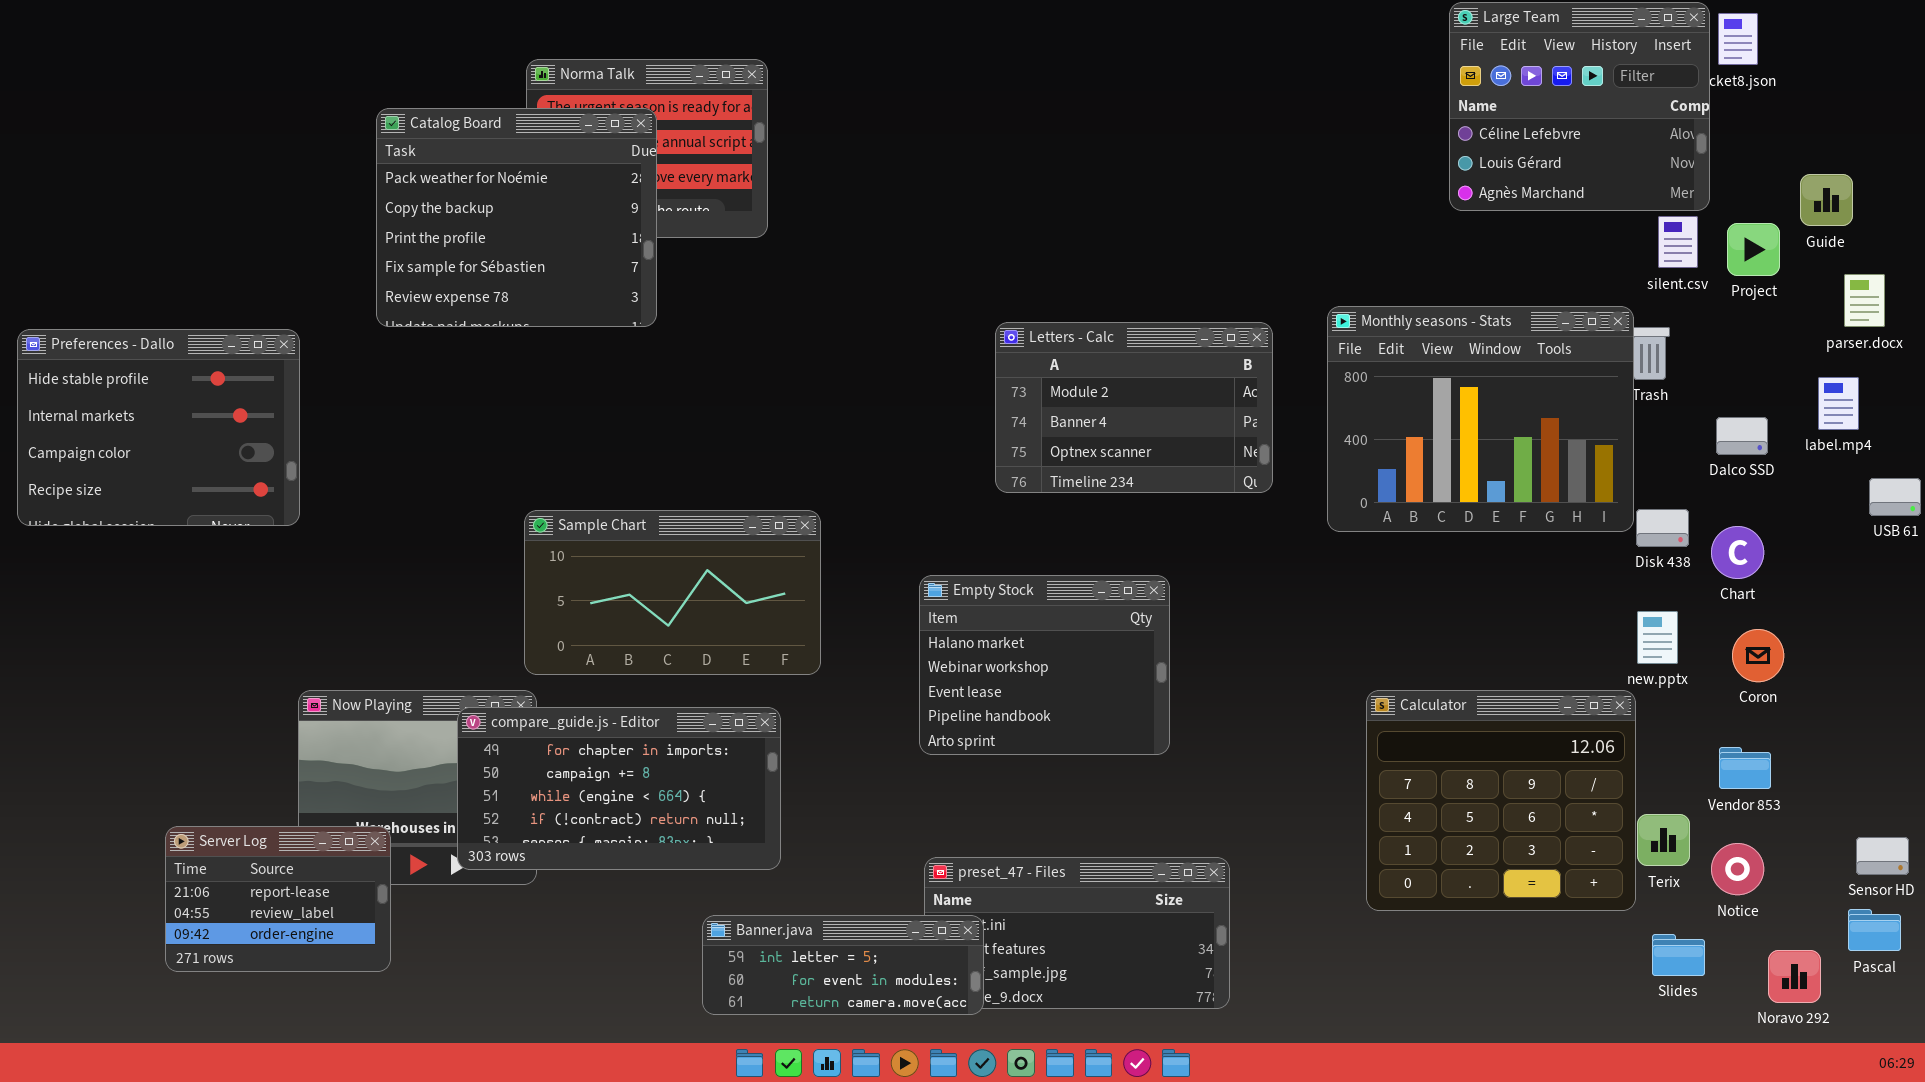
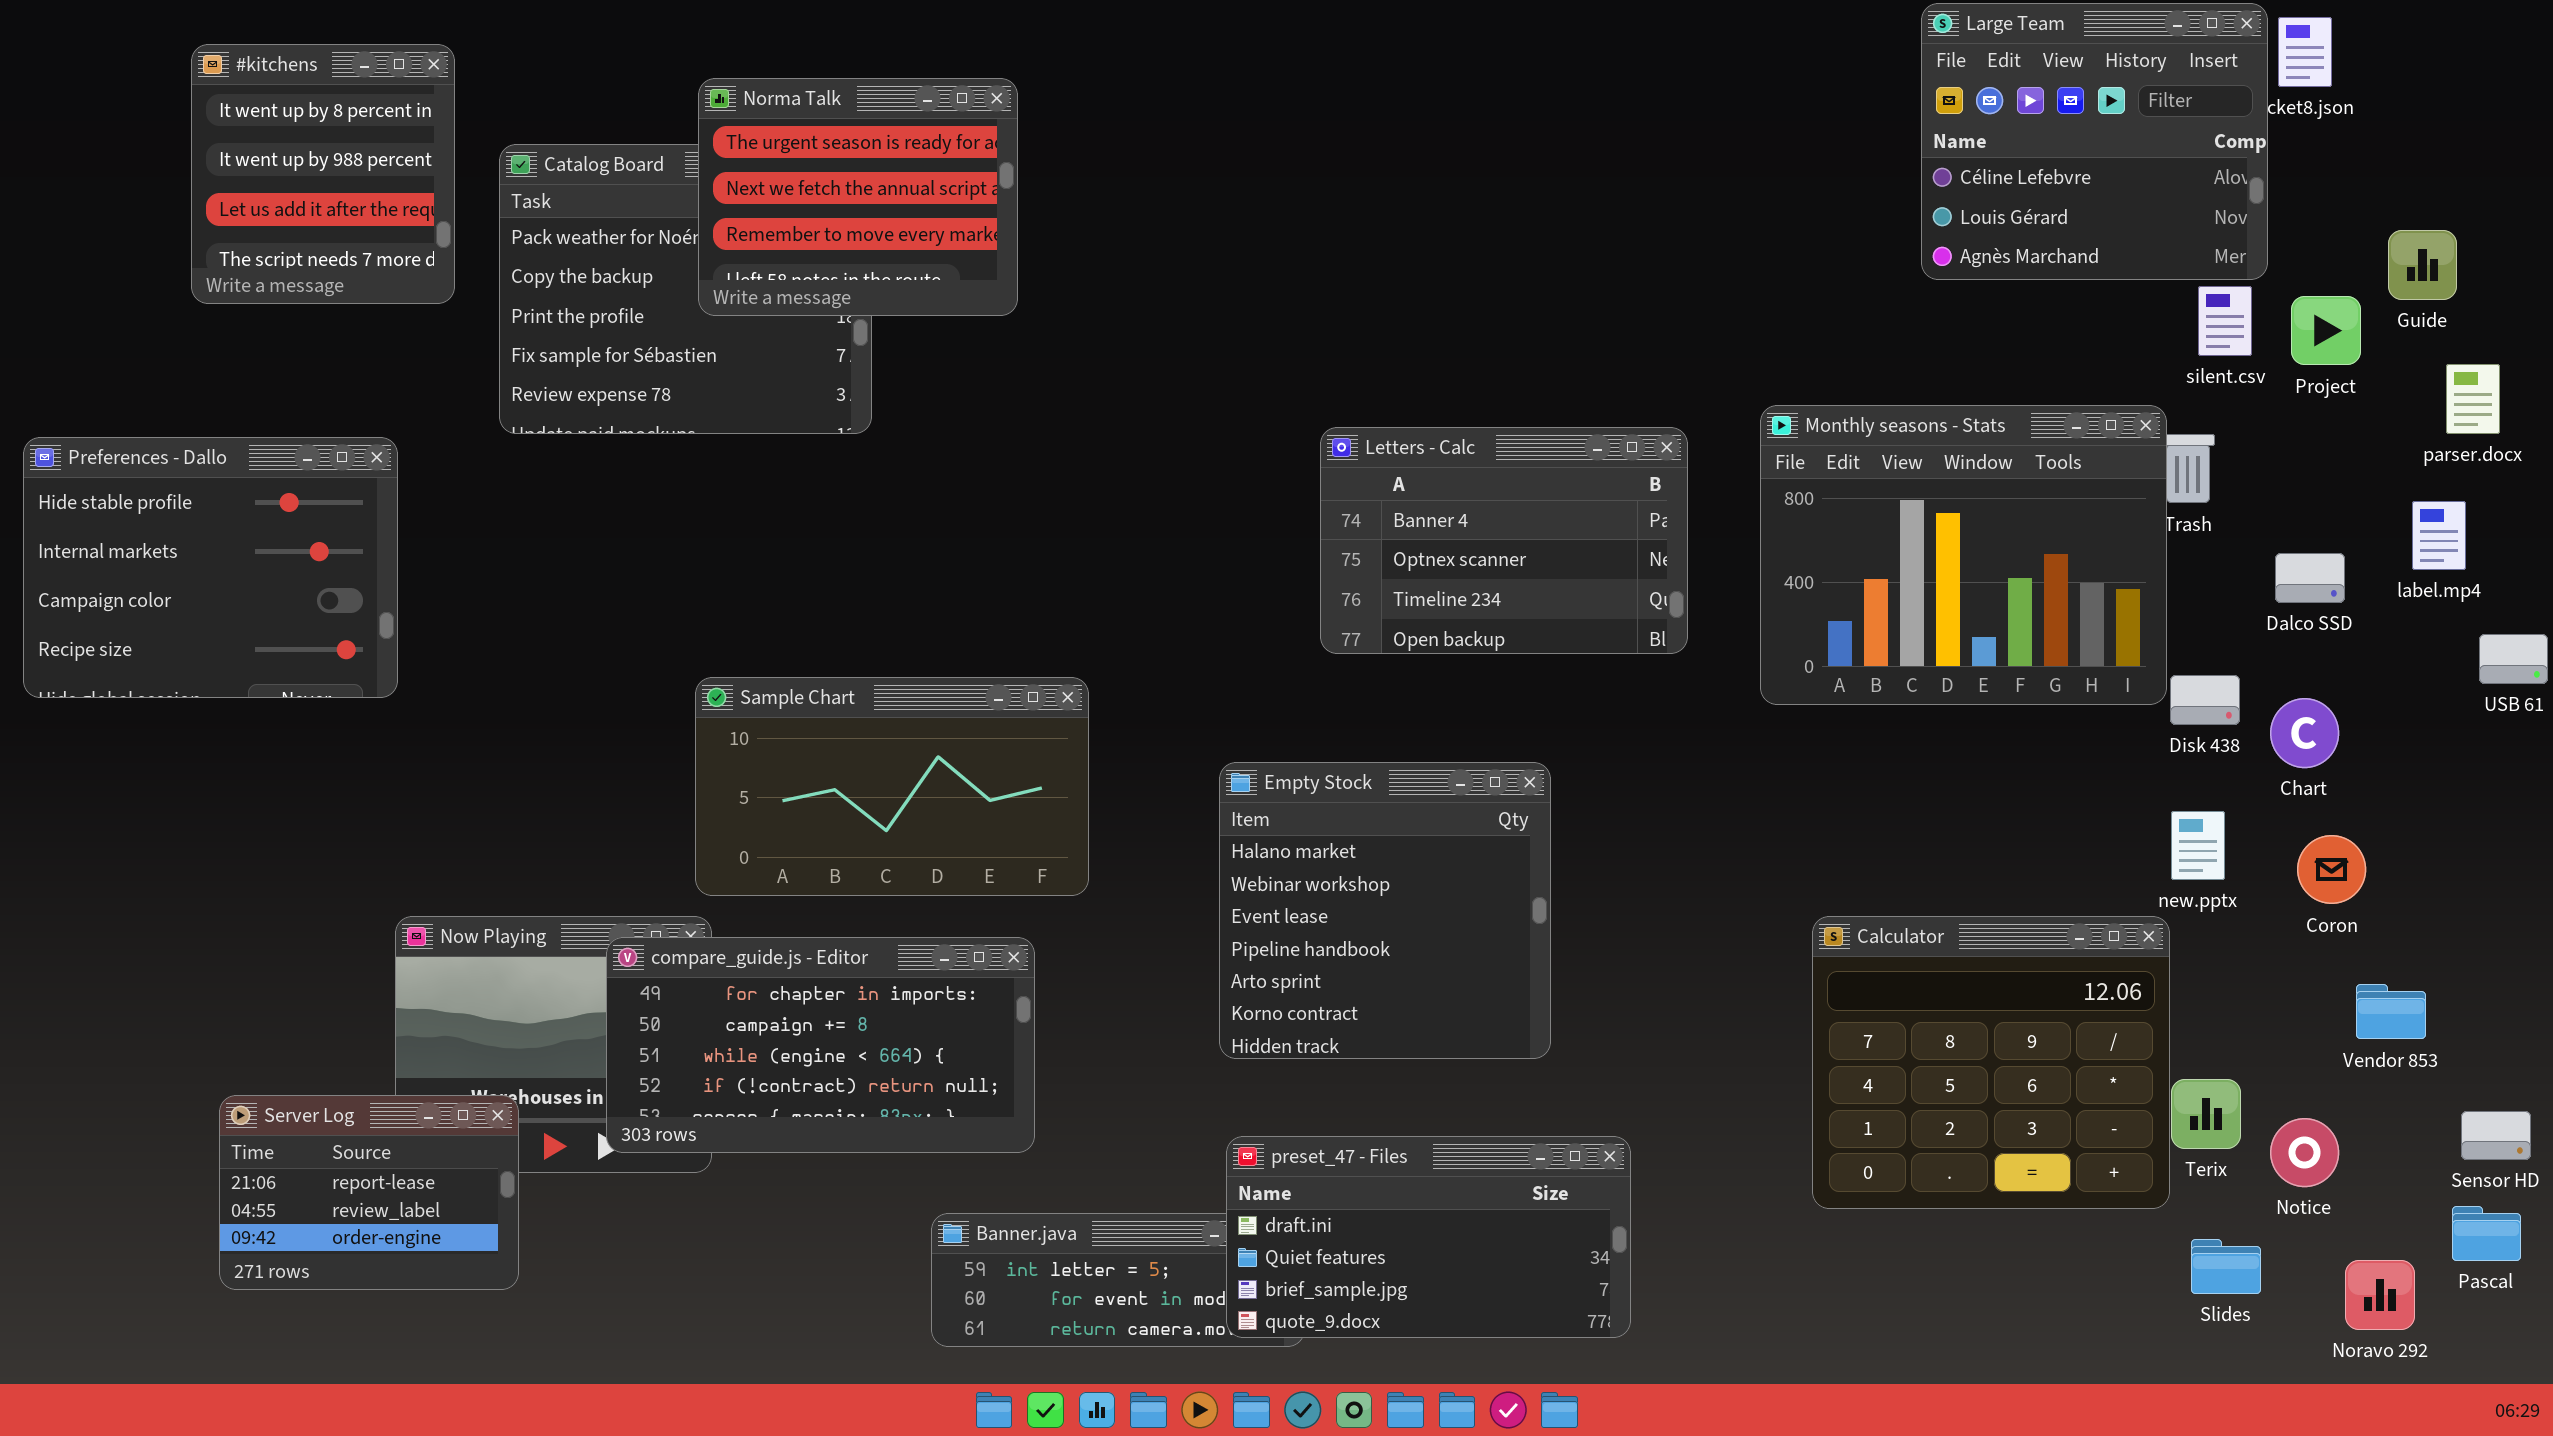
#kitchens: none -> [191,44,455,304], opened
Norma Talk: [526,59,768,238] -> [698,78,1018,316], raised
Letters - Calc: [995,322,1273,493] -> [1320,427,1688,654], scrolled down 1 row
Empty Stock: [919,575,1170,755] -> [1219,762,1551,1059], resized
Vendor 853: [1719,747,1771,789] -> [2356,984,2426,1039], moved
preset_47 - Files: [924,857,1230,1009] -> [1226,1136,1631,1338], raised

